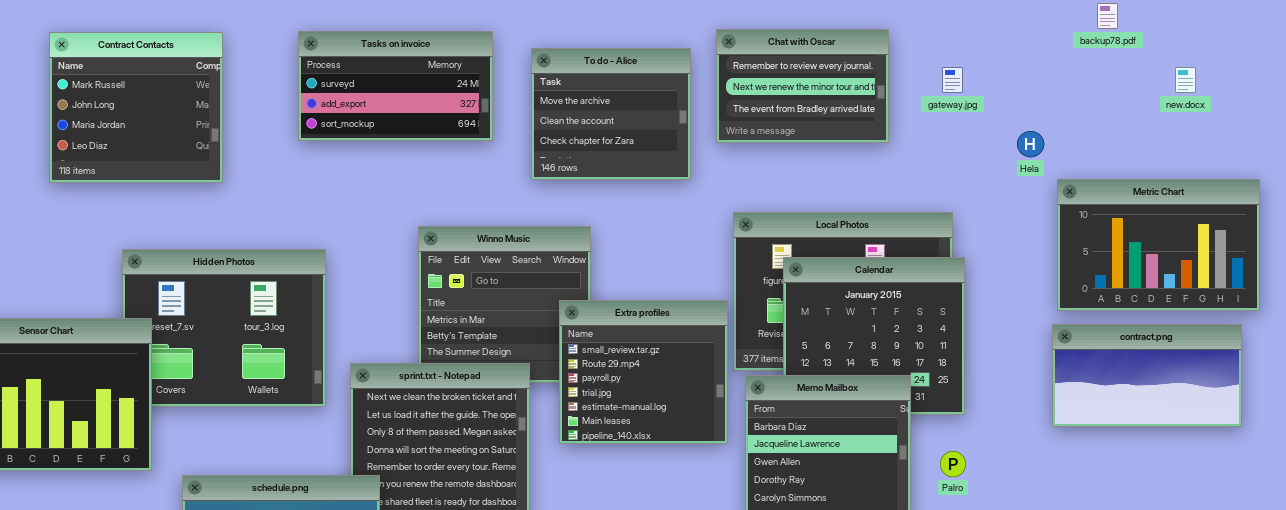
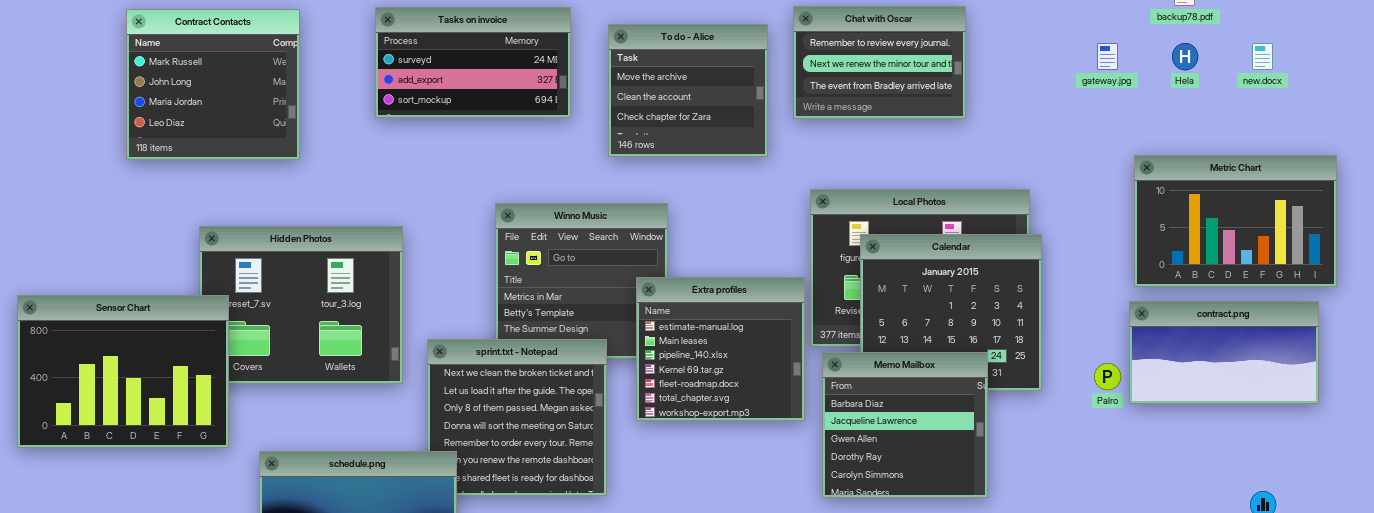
gateway.jpg: [942,67,963,93] -> [1097,43,1118,70], moved
Hela: [1017,131,1044,157] -> [1172,43,1198,70], moved
Extra profiles: [559,300,728,444] -> [636,277,805,421], scrolled down 4 rows
Palro: [940,451,966,477] -> [1094,363,1121,390], moved

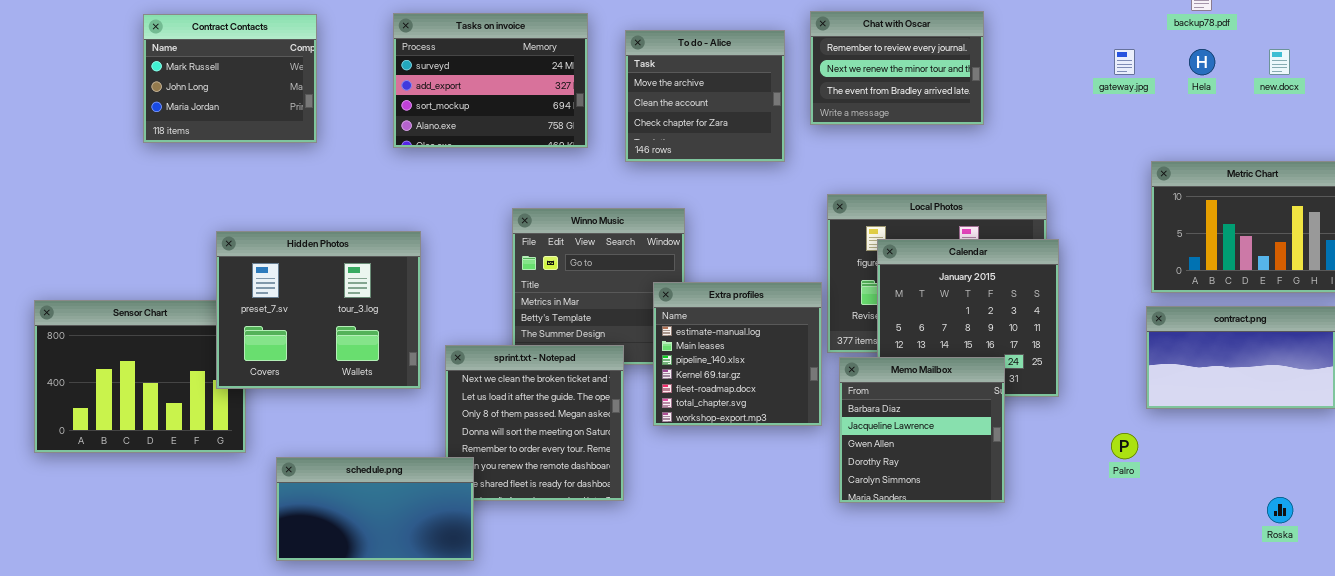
Tasks on invoice: [375,7,571,118] -> [393,13,588,148], resized
Contract Contacts: [126,9,300,160] -> [143,14,317,143], resized
Hidden Photos: [199,226,403,384] -> [216,231,421,389], raised
Palro: [1094,363,1121,390] -> [1111,433,1138,459], moved

